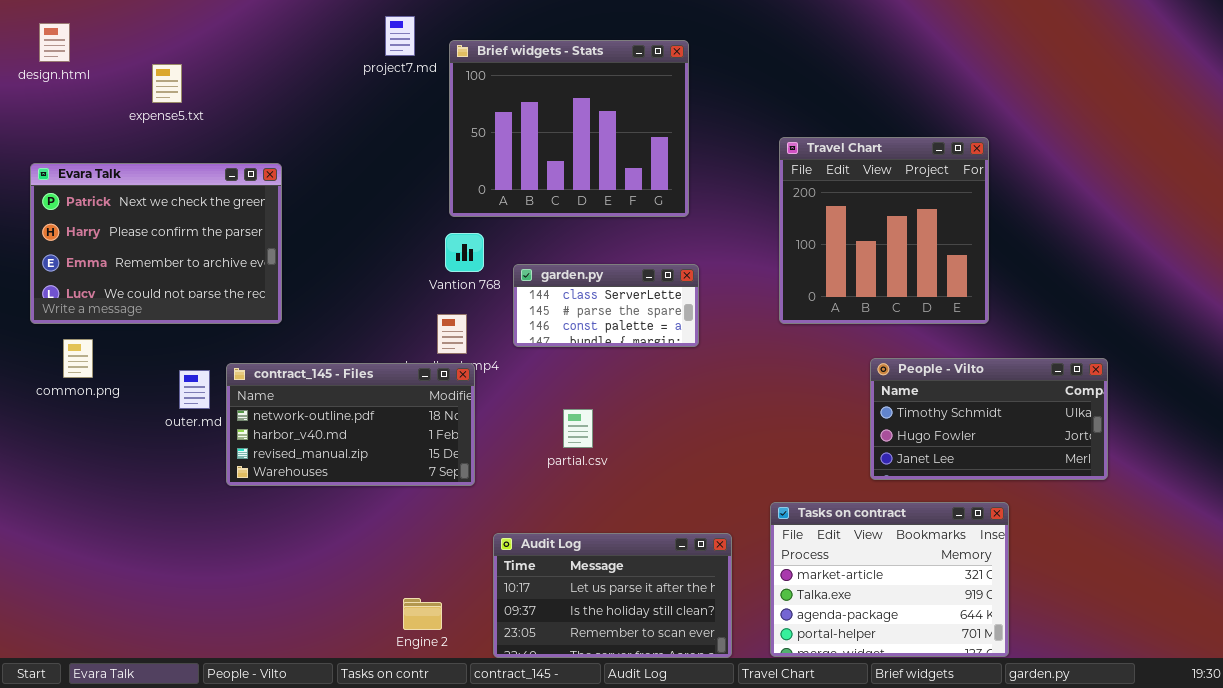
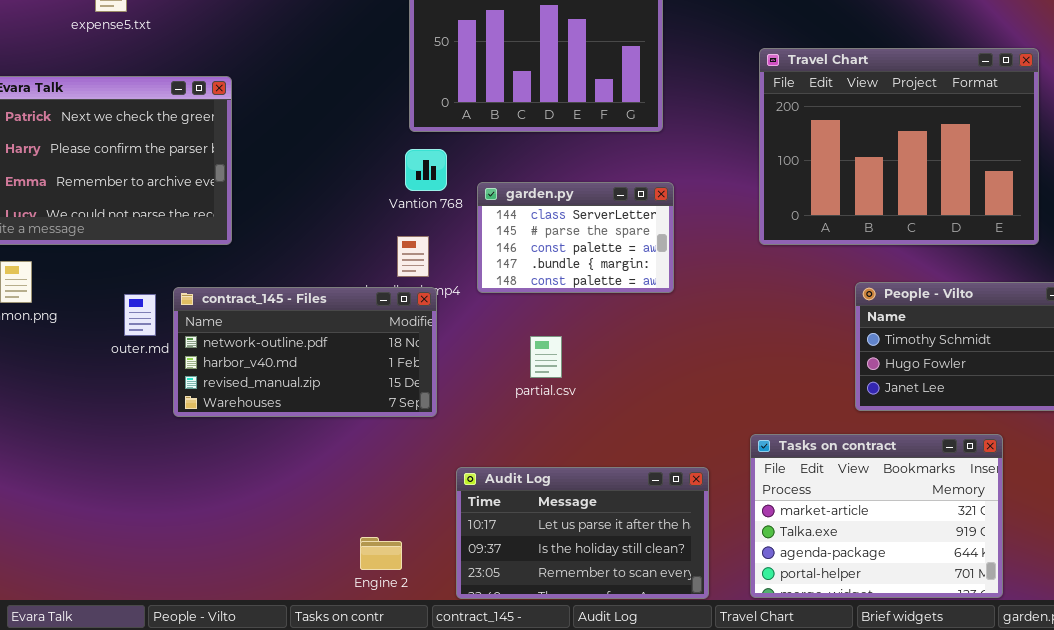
Travel Chart: [779,137,989,324] -> [759,48,1039,245], resized
garden.py: [513,264,699,347] -> [477,182,674,293], resized

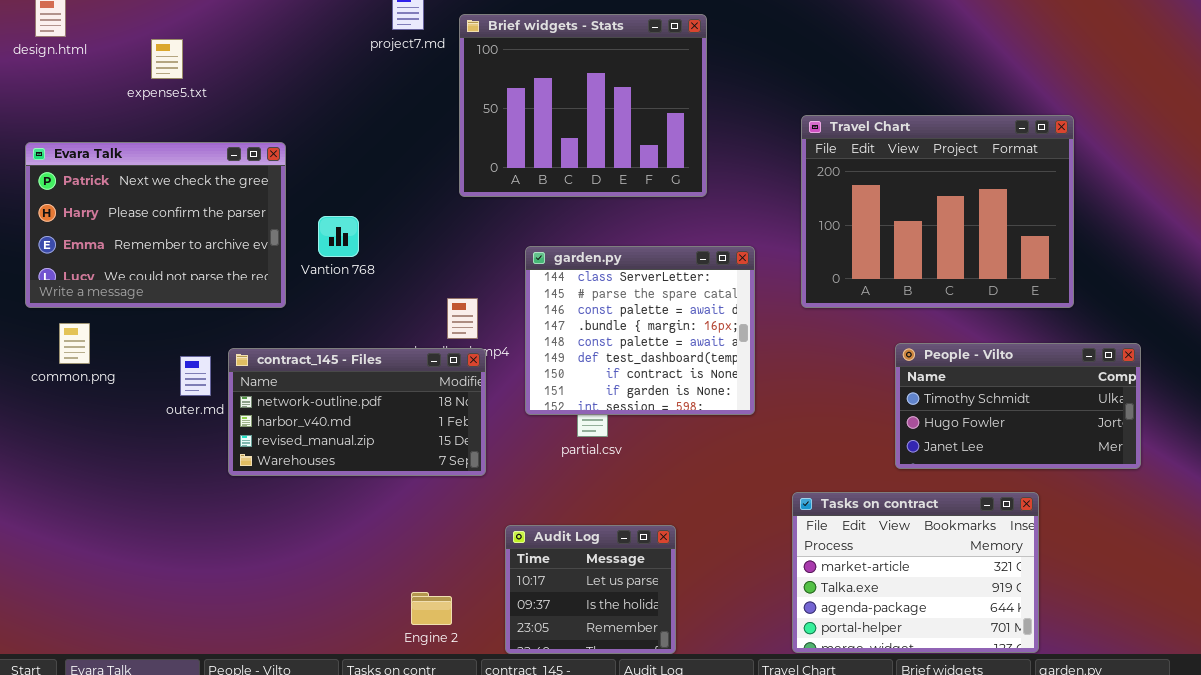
Vantion 768: [405,149,447,191] -> [318,216,359,257], moved
garden.py: [477,182,674,293] -> [525,246,755,415], resized
Audit Log: [456,467,709,599] -> [505,525,676,654], resized

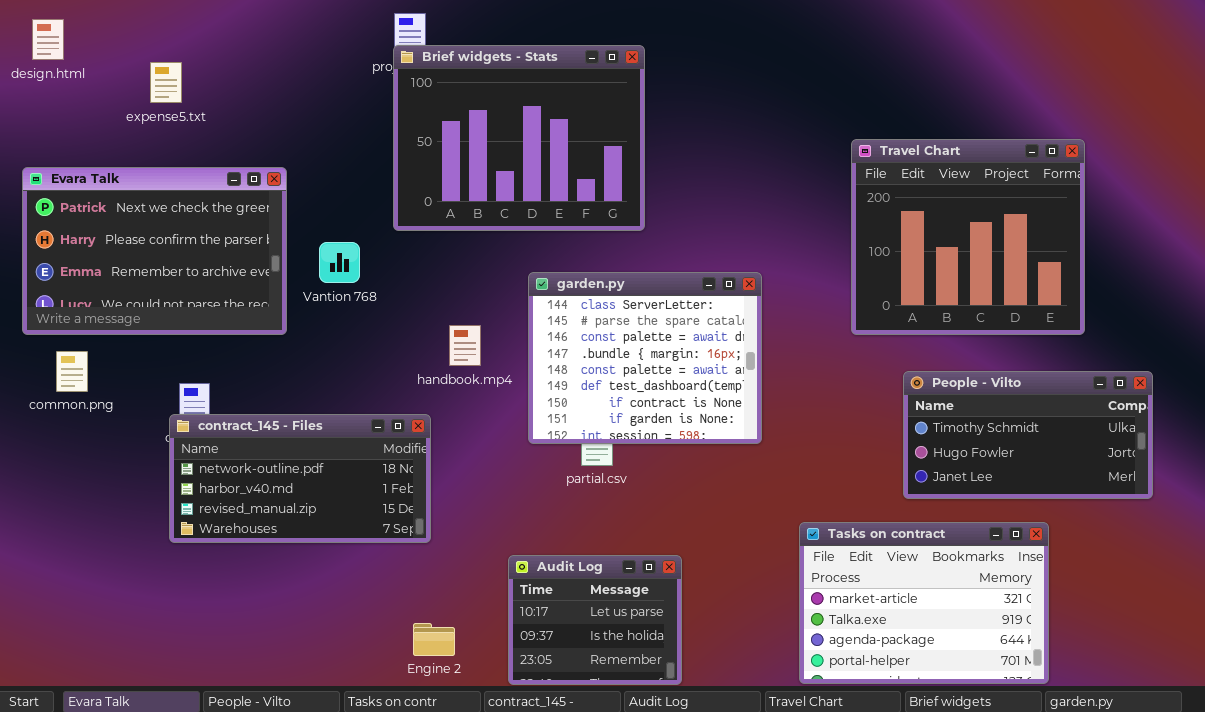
Brief widgets - Stats: [459,14,707,197] -> [393,45,645,231], moved
Travel Chart: [801,115,1074,308] -> [851,139,1085,335], resized
contract_145 - Files: [228,348,486,476] -> [169,414,431,543], moved

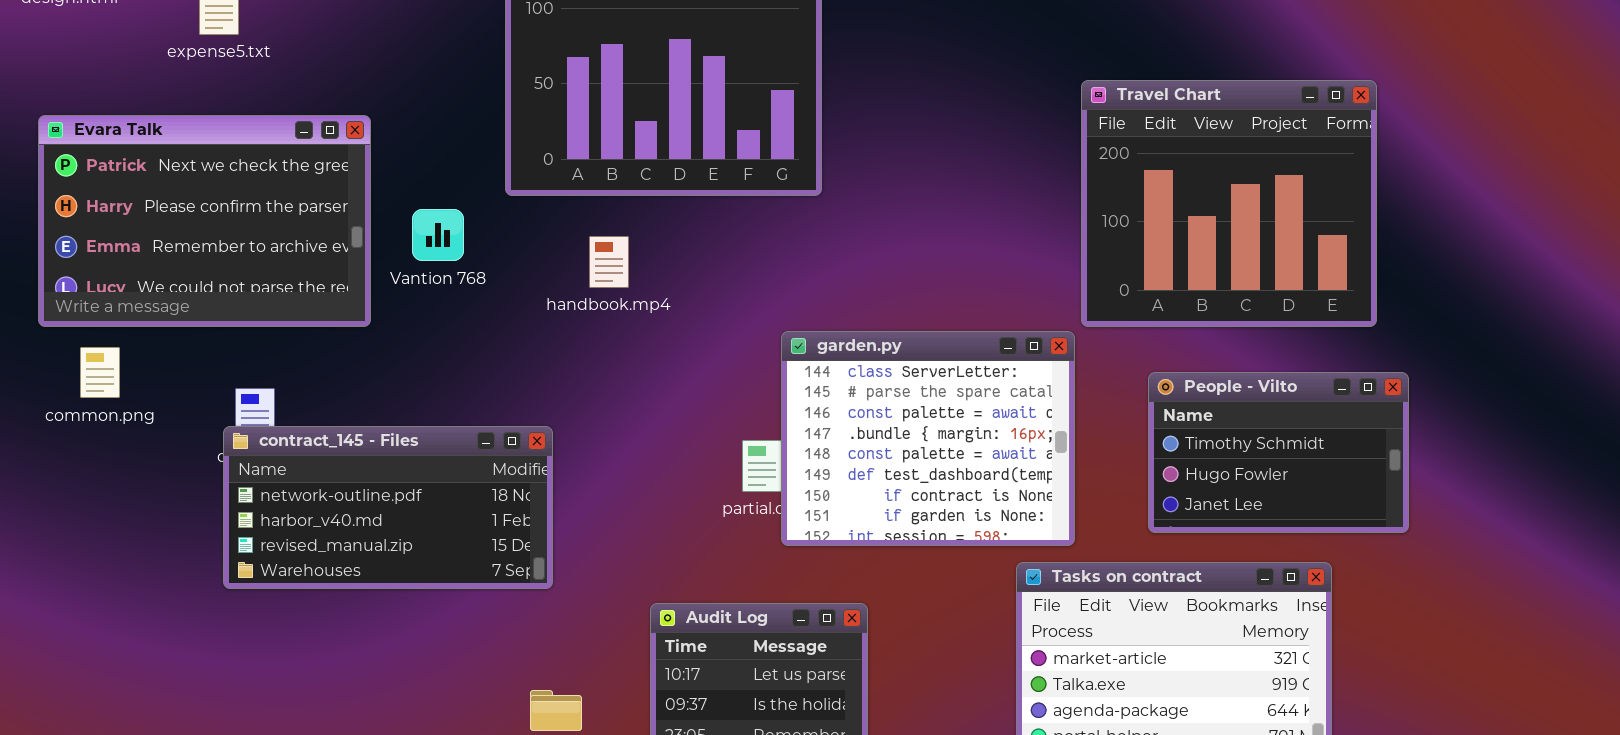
garden.py: [528,272,762,444] -> [781,331,1075,546], moved
handbook.mp4: [449,325,481,366] -> [589,236,629,288], moved
People - Vilto: [903,371,1153,499] -> [1148,372,1409,533], resized

